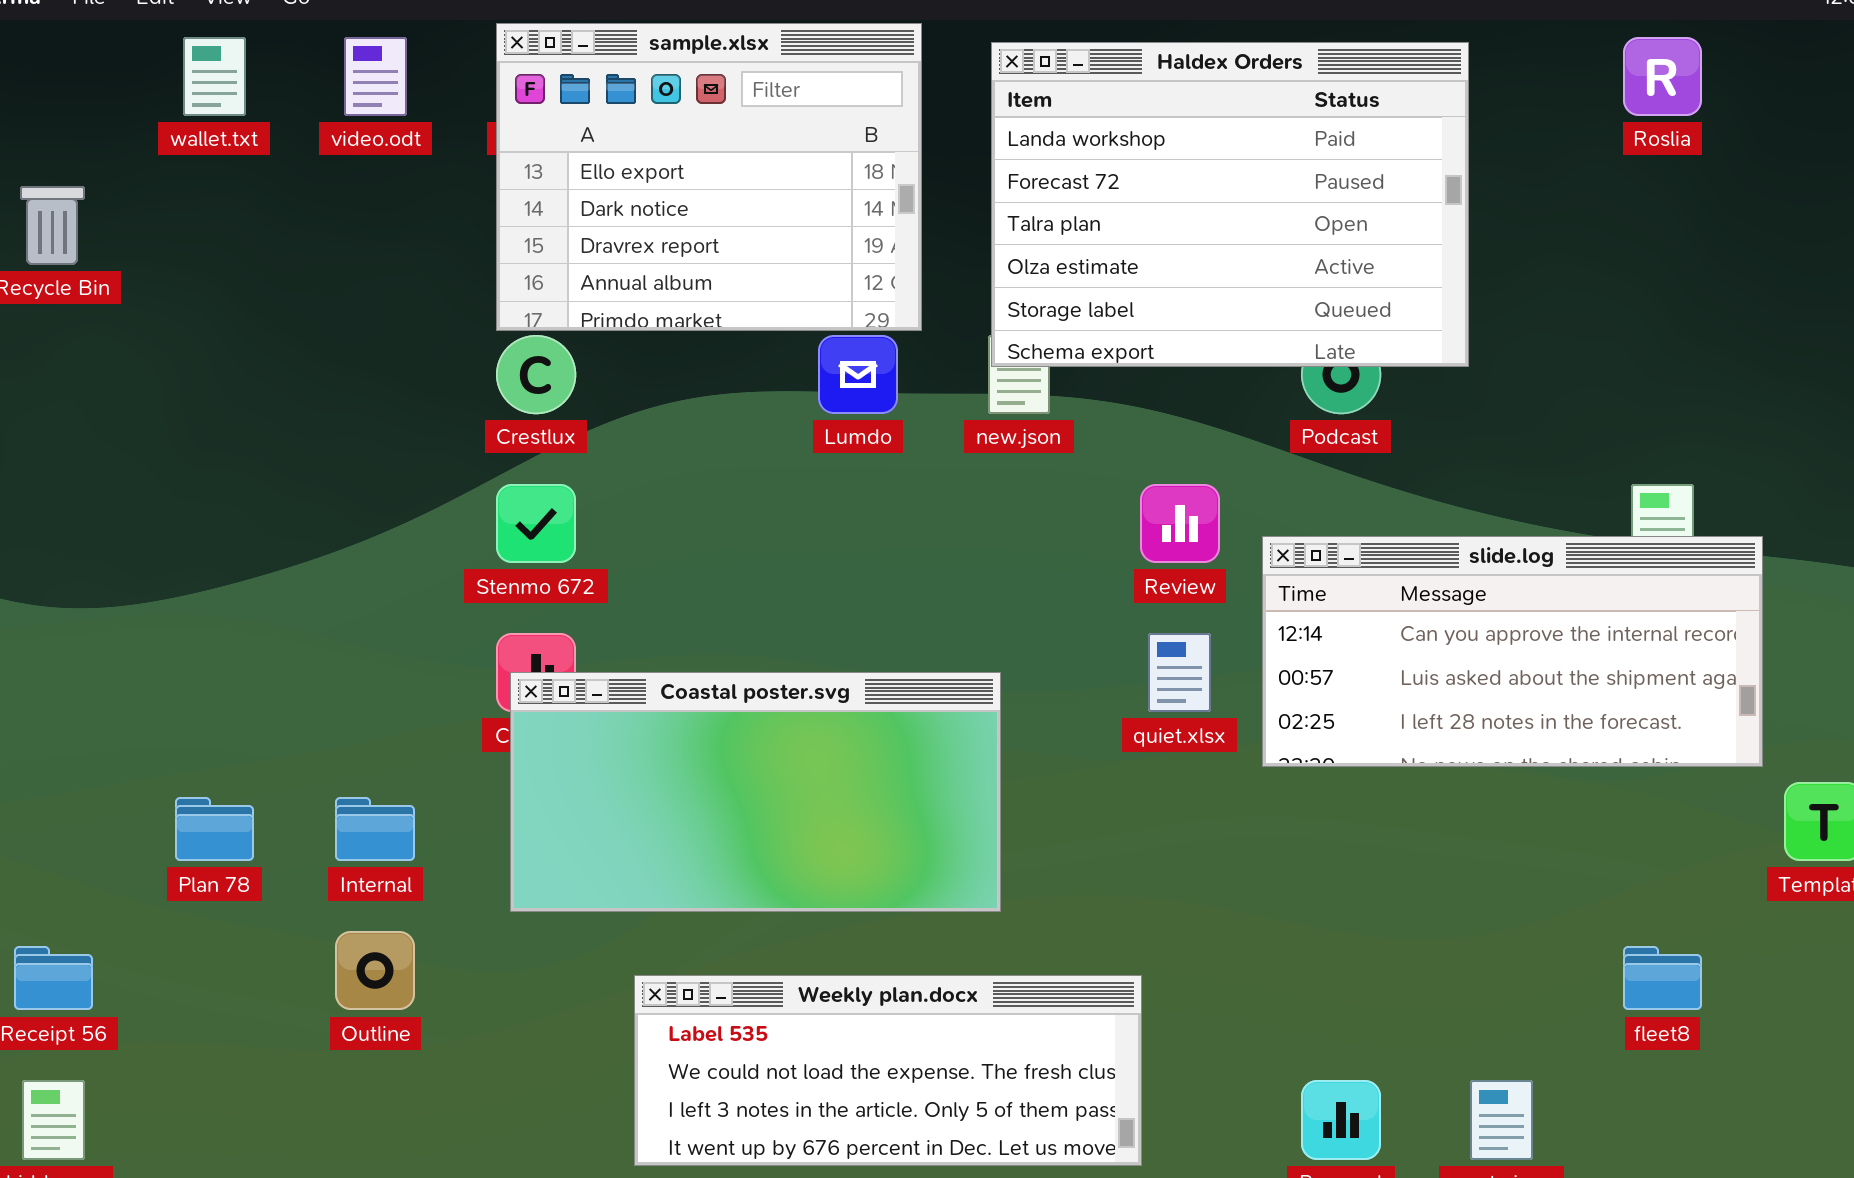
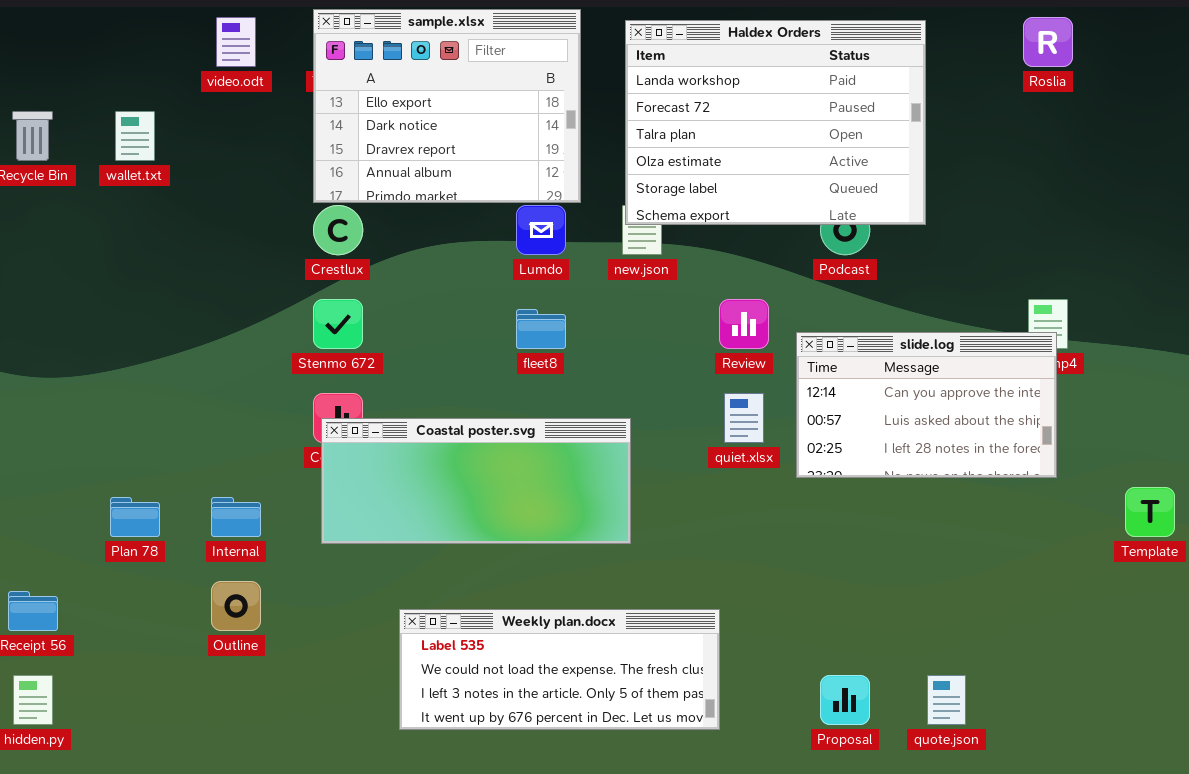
wallet.txt: [183,37,246,116] -> [115,111,155,161], moved
slide.log: [1262,536,1763,767] -> [796,332,1057,478], resized
Coastal poster.svg: [510,672,1001,912] -> [321,418,631,544], resized
fleet8: [1623,946,1702,1010] -> [516,309,566,349], moved

